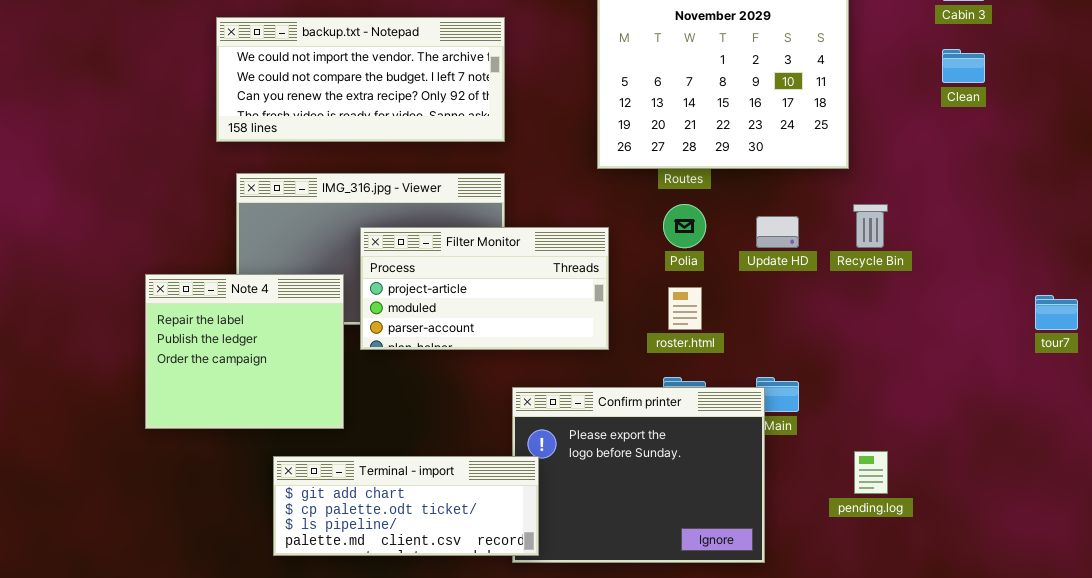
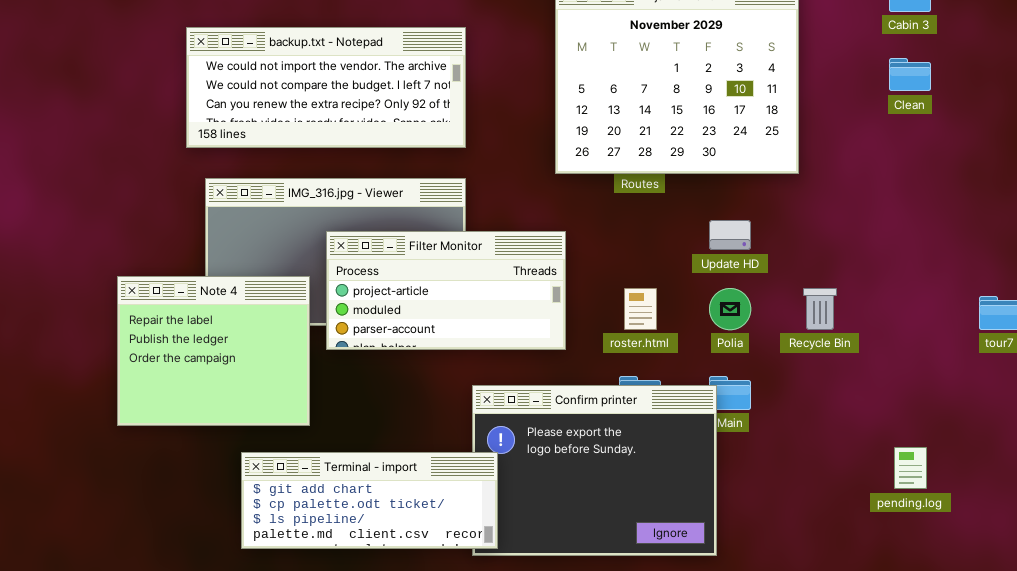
Polia: [663,204,706,248] -> [709,288,751,330], moved
Recycle Bin: [853,204,888,248] -> [803,288,837,330], moved
pending.log: [854,451,888,494] -> [894,447,927,489], moved

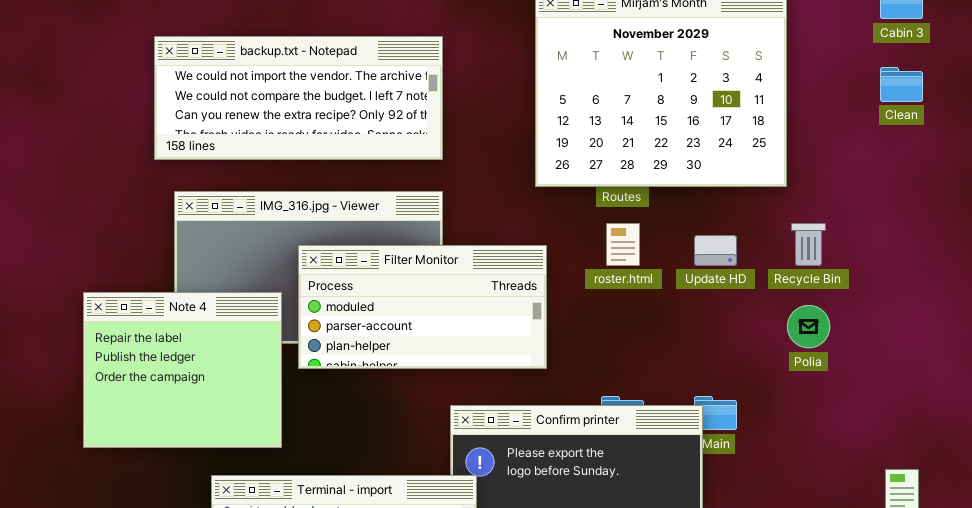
Filter Monitor: [326,231,566,350] -> [298,245,547,369], scrolled down 1 row
roster.html: [624,288,657,330] -> [606,223,640,266], moved
Polia: [709,288,751,330] -> [787,305,830,348], moved
Recycle Bin: [803,288,837,330] -> [791,223,826,266], moved

